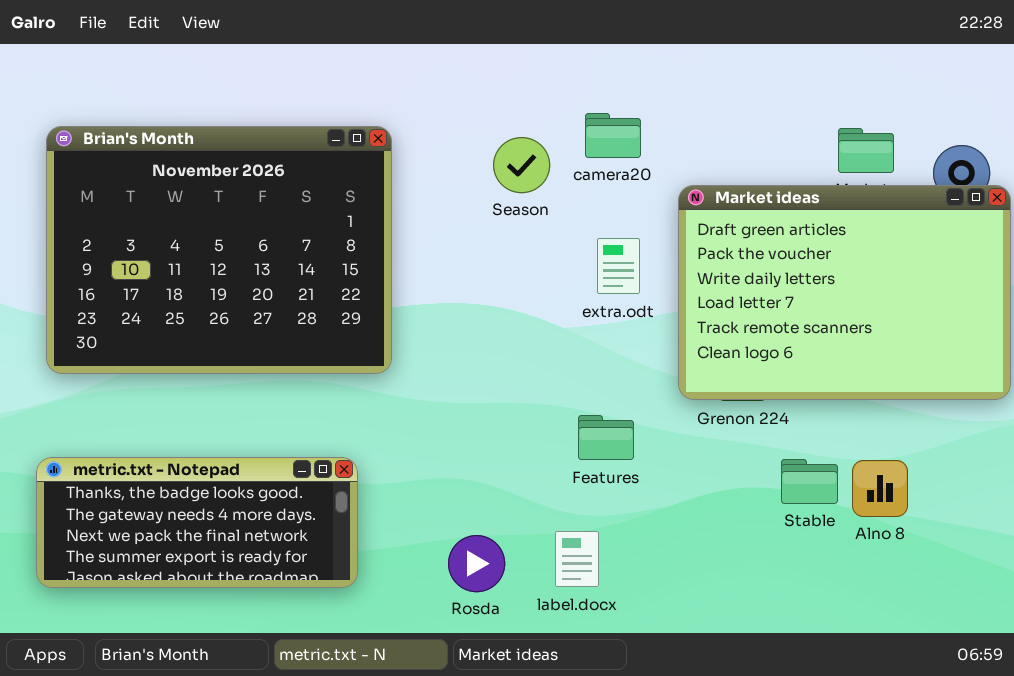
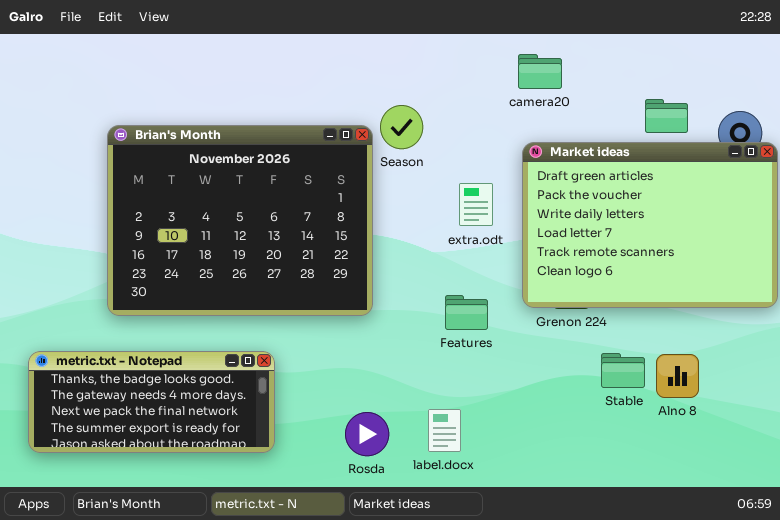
camera20: [585,113,641,158] -> [518,54,562,89], moved
Brian's Month: [46,126,392,374] -> [107,125,373,316], moved
Features: [578,415,634,460] -> [445,295,488,330], moved

